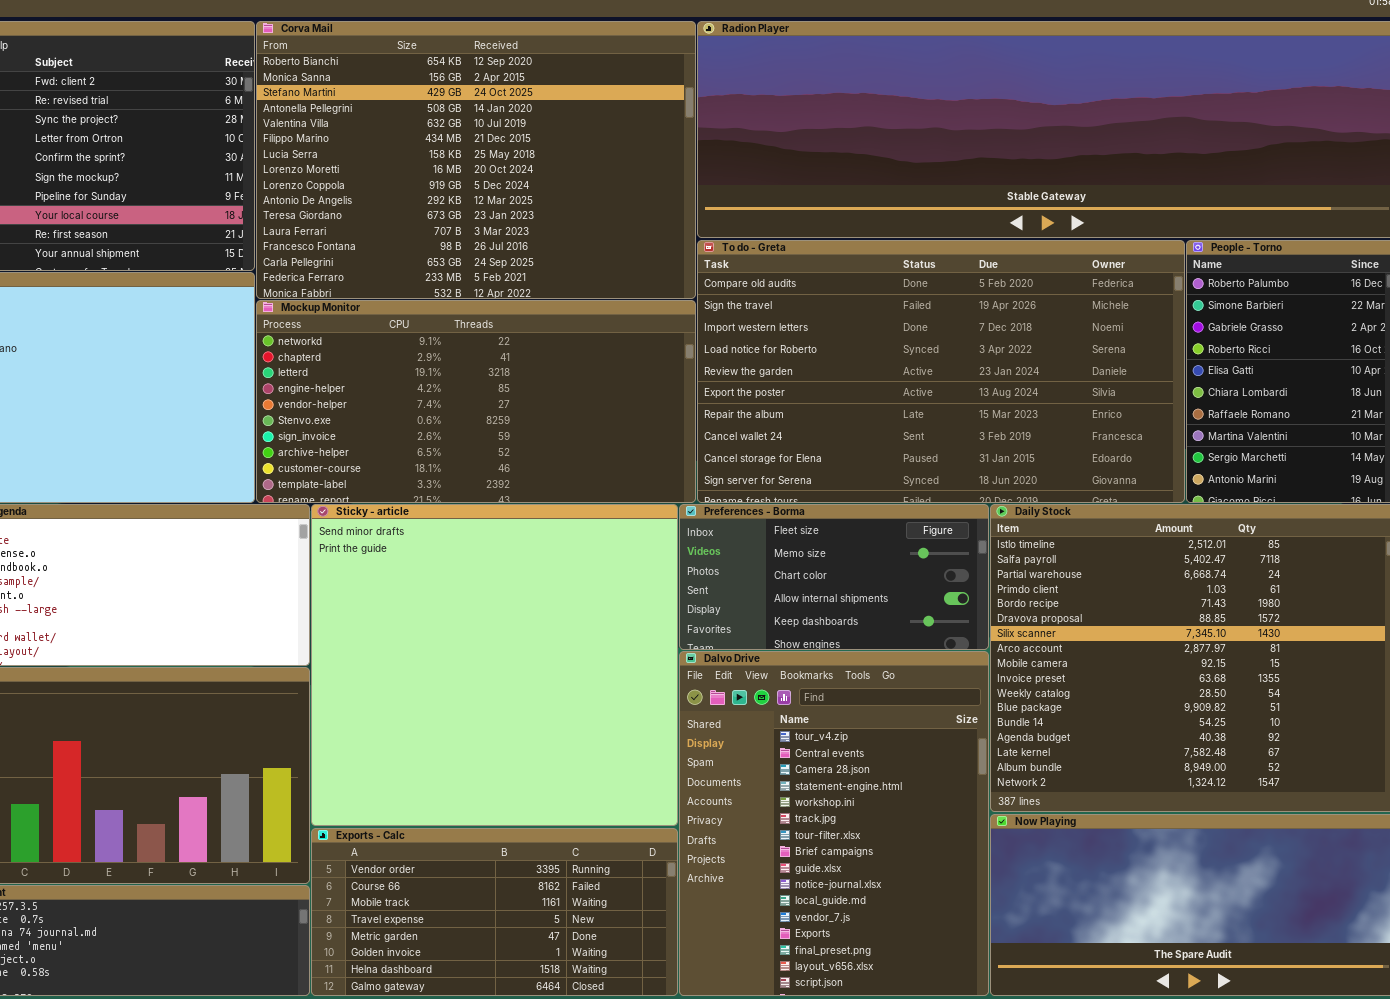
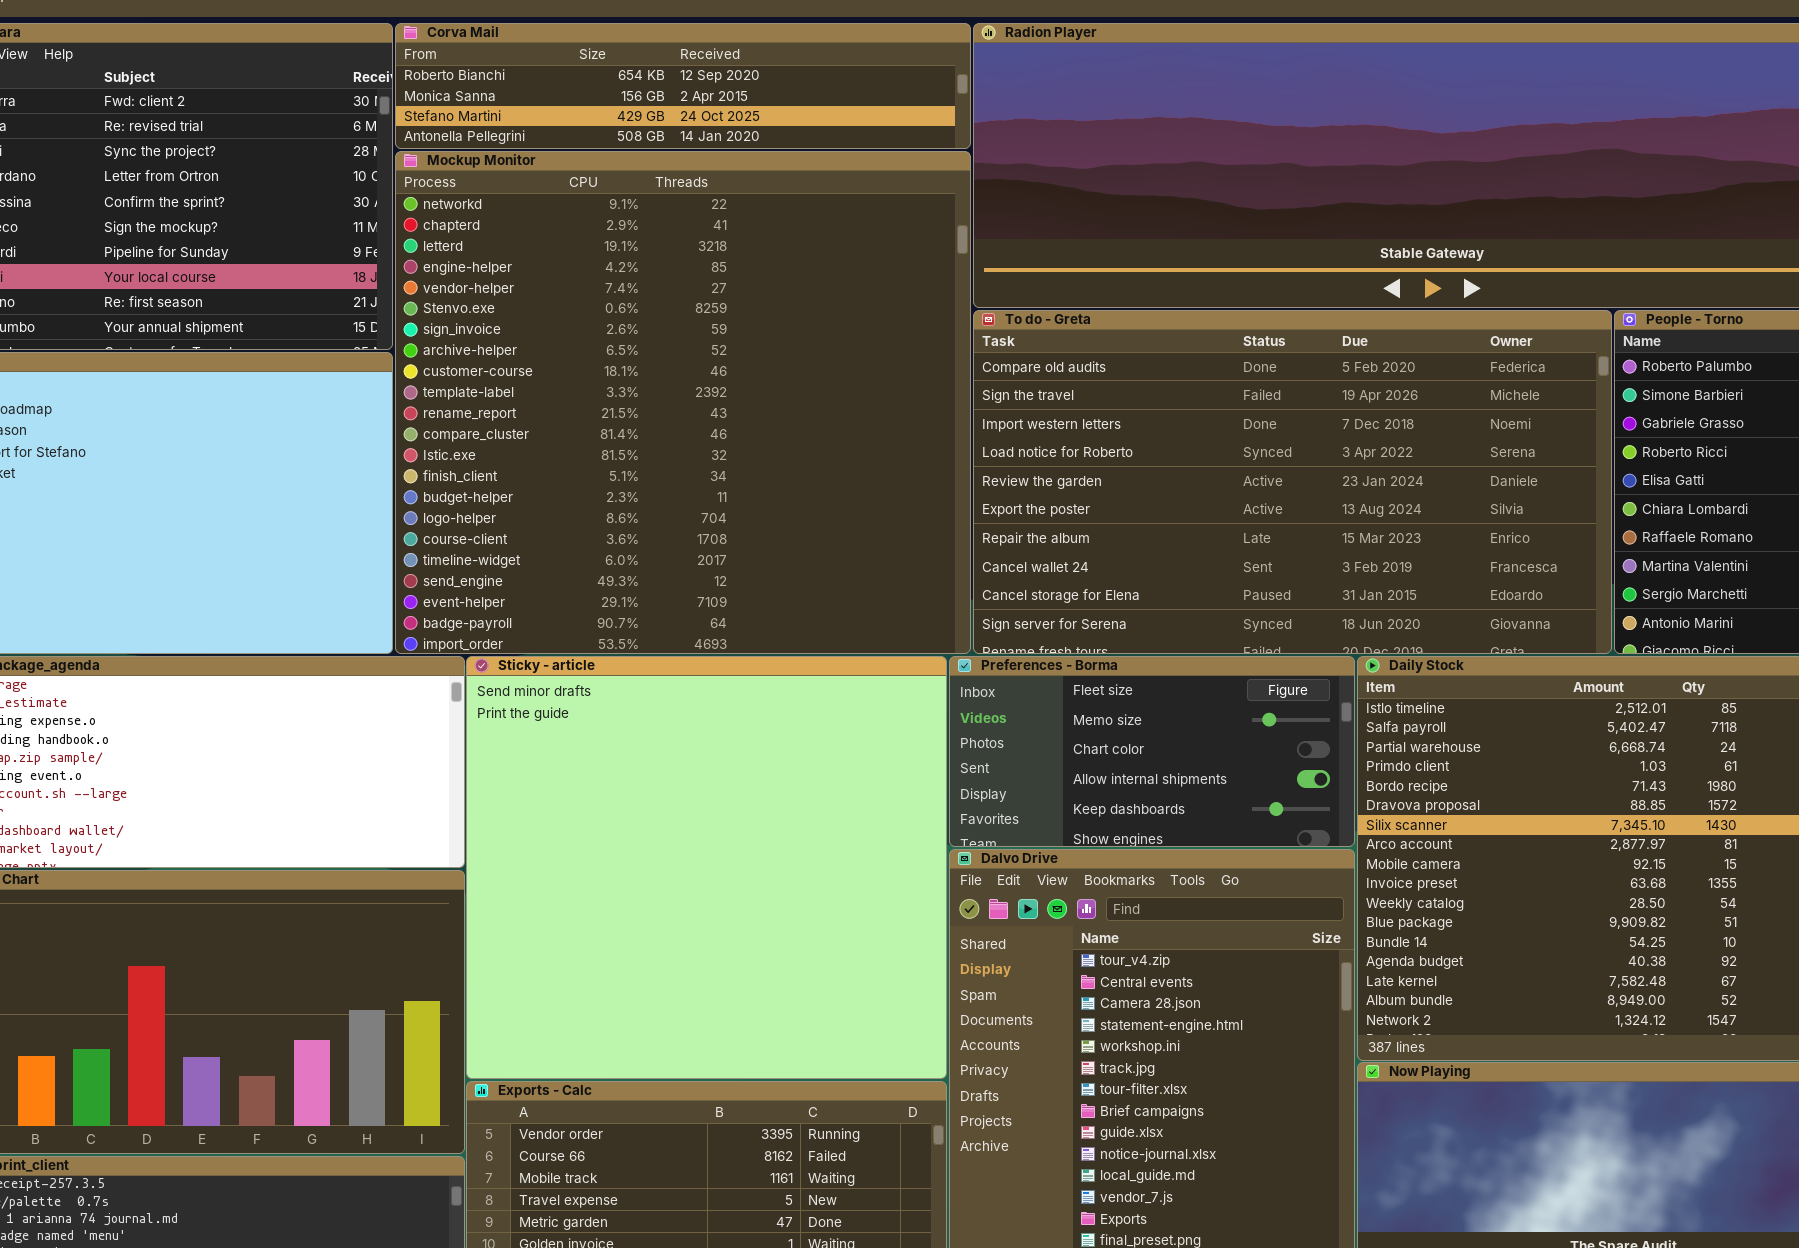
Corva Mail: [256,21,696,299] -> [395,23,971,149], resized
Mockup Monitor: [256,300,696,503] -> [395,151,971,654], resized

